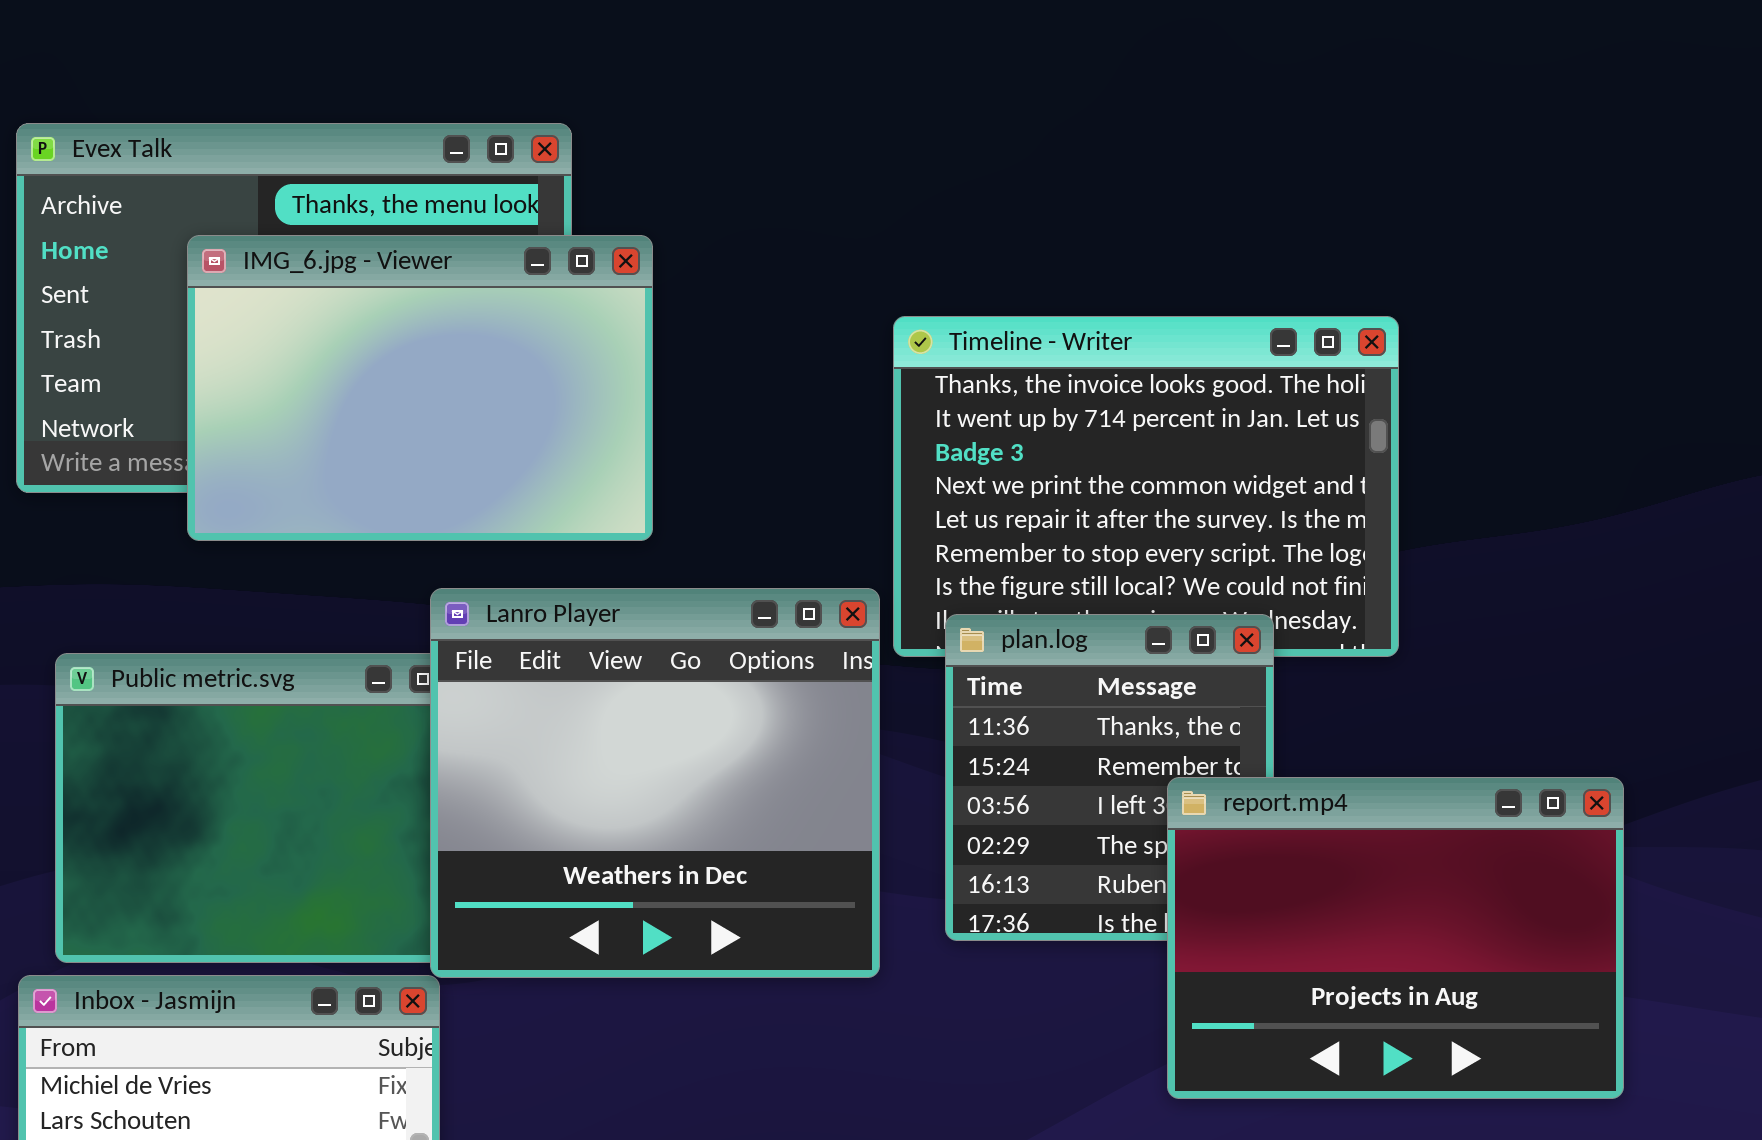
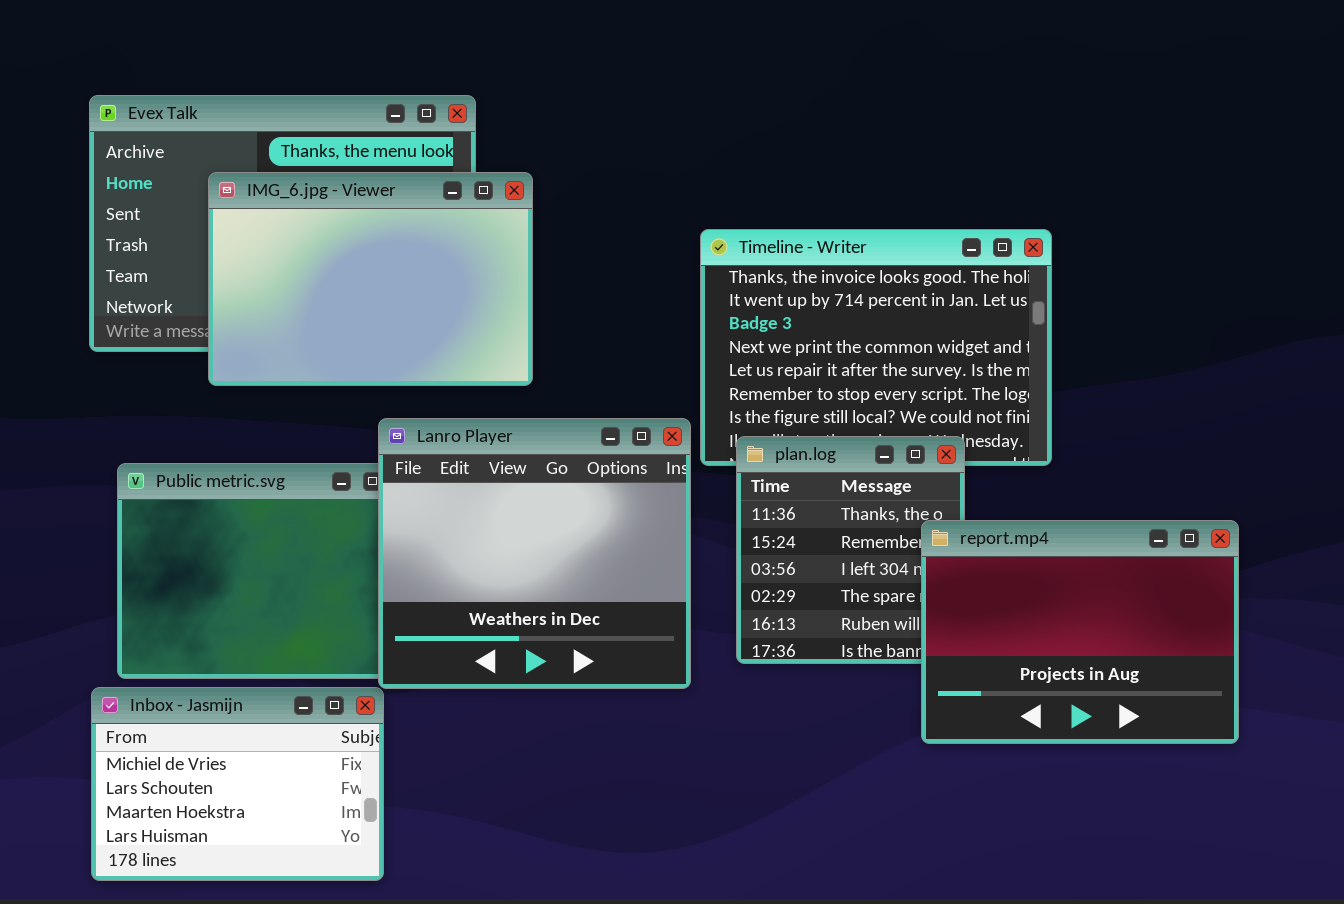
report.mp4: [1167,777,1624,1099] -> [921,520,1239,744], moved

